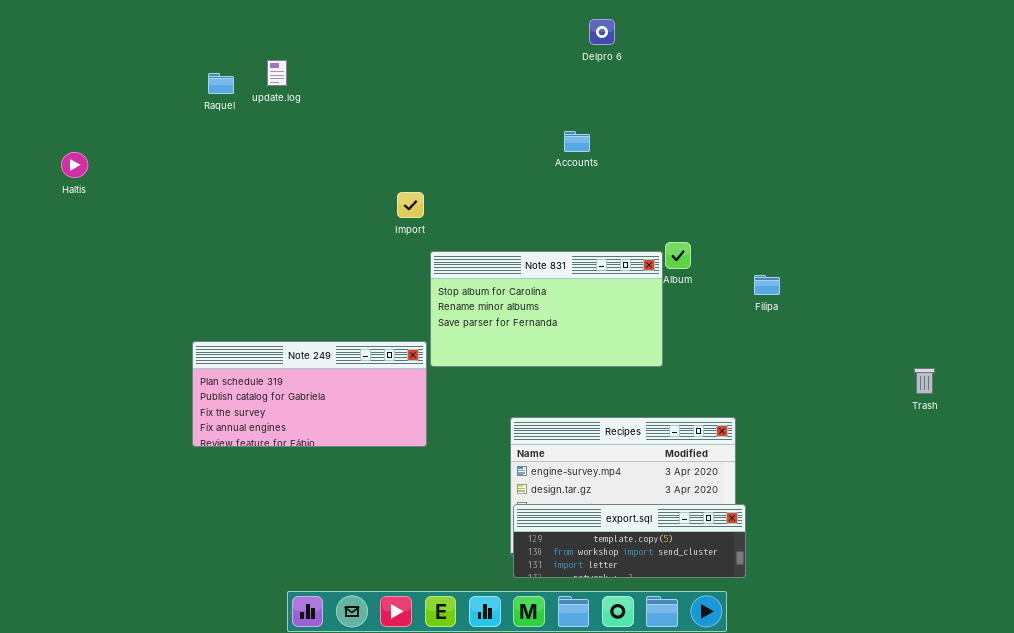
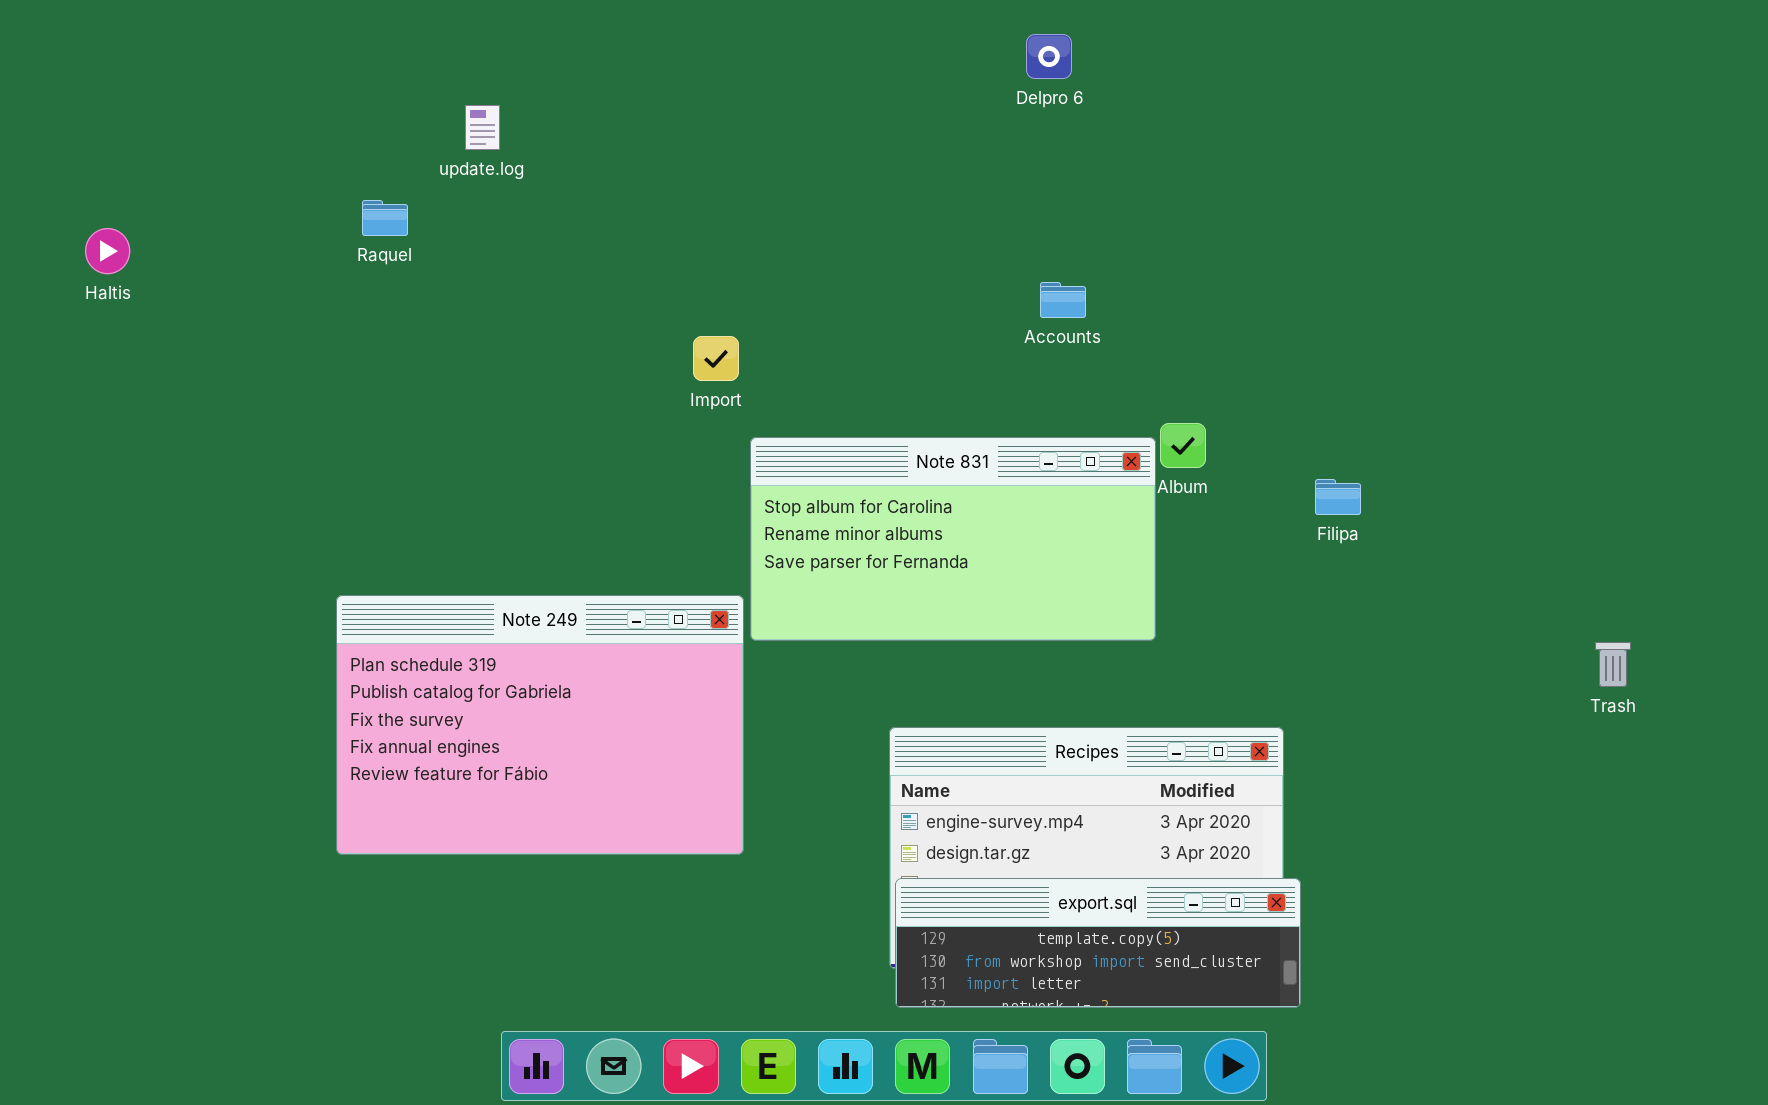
Raquel: [208,73,234,94] -> [362,200,408,236], moved
Accounts: [564,131,590,152] -> [1040,282,1086,318], moved
Haltis: [61,152,88,178] -> [85,228,130,274], moved
Note 249: [192,341,427,447] -> [336,595,744,855], resized

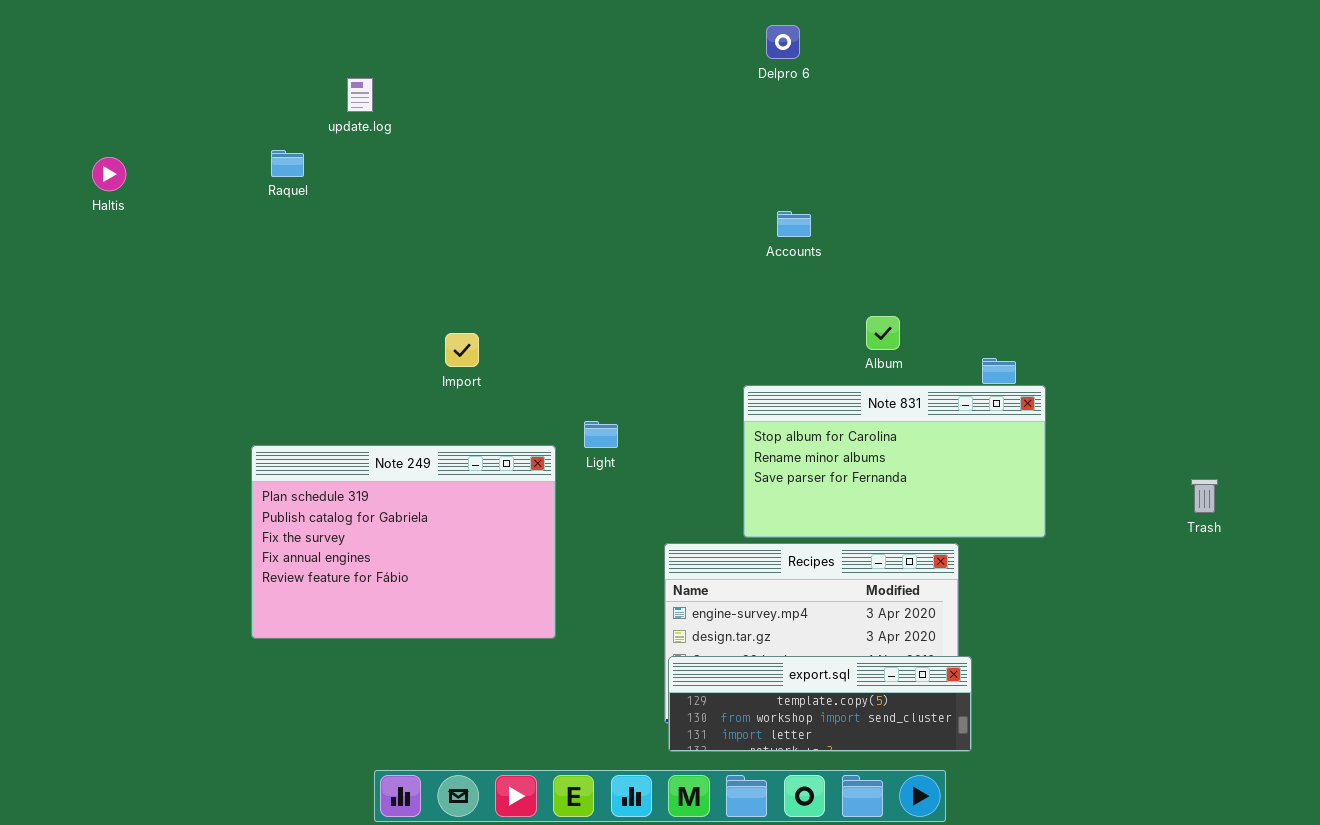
Haltis: [85,228,130,274] -> [92,157,126,191], moved
Import: [693,336,739,381] -> [445,333,479,367], moved
Note 831: [750,437,1156,641] -> [743,385,1046,538], moved

